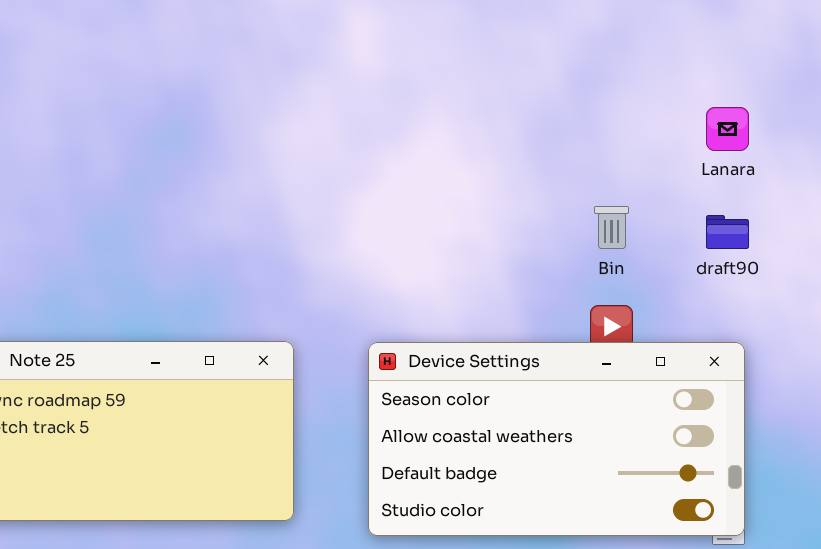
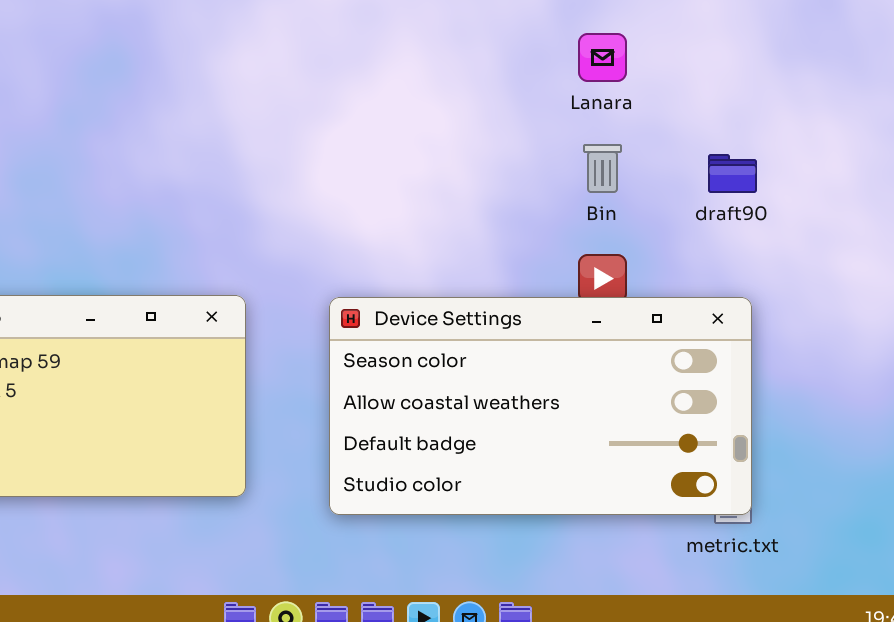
Lanara: [706,107,749,151] -> [578,33,627,82], moved

